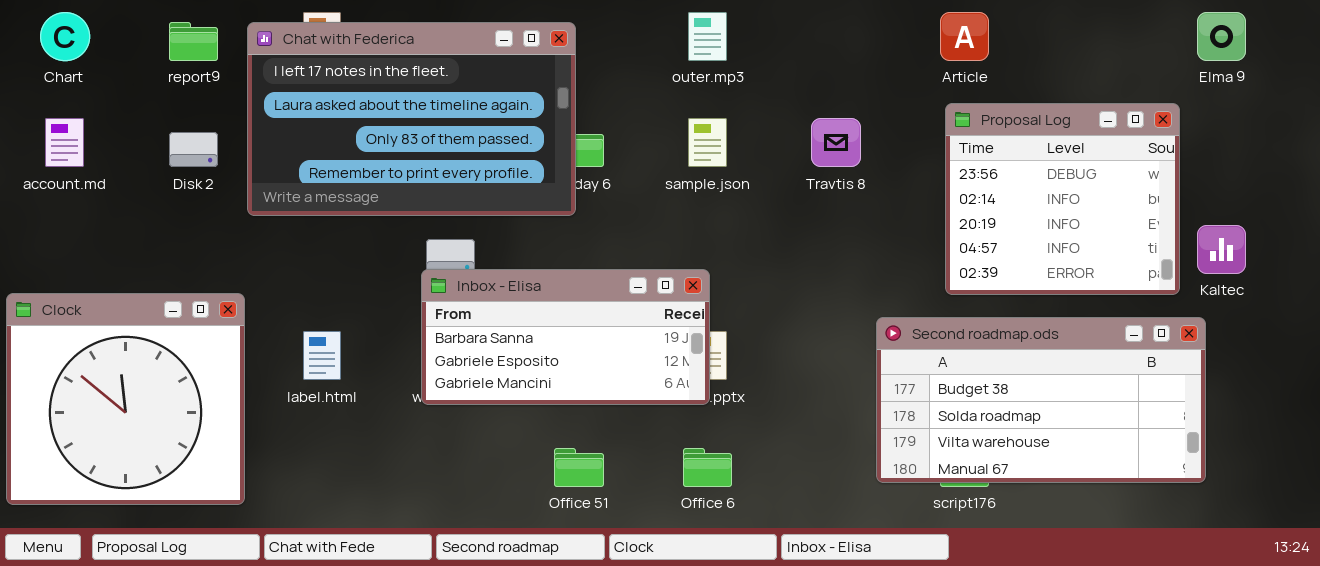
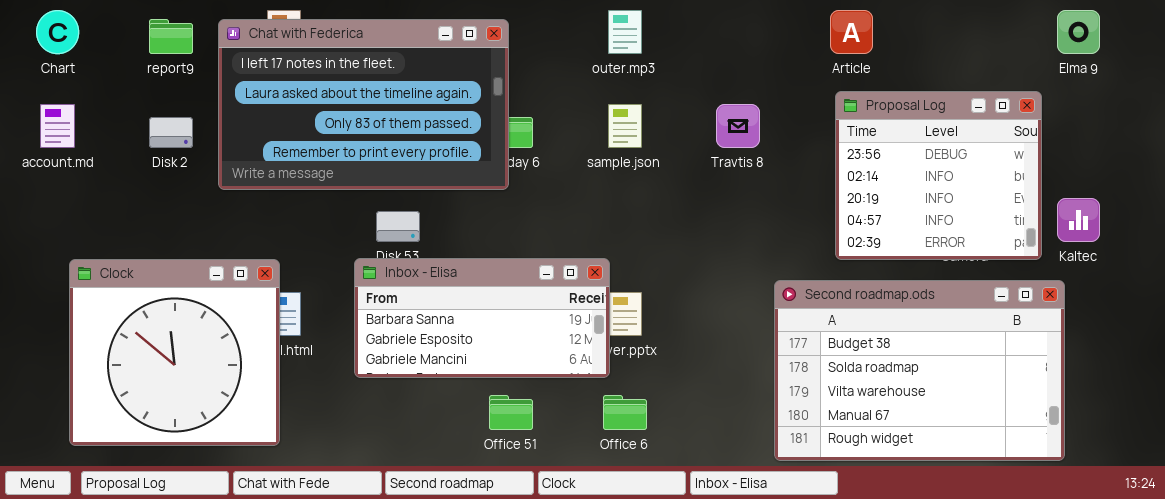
Inbox - Elisa: [421,269,710,405] -> [354,258,610,378], moved
Clock: [6,293,245,505] -> [69,259,280,446], moved
Second roadmap.ods: [876,317,1206,483] -> [774,280,1065,461], resized

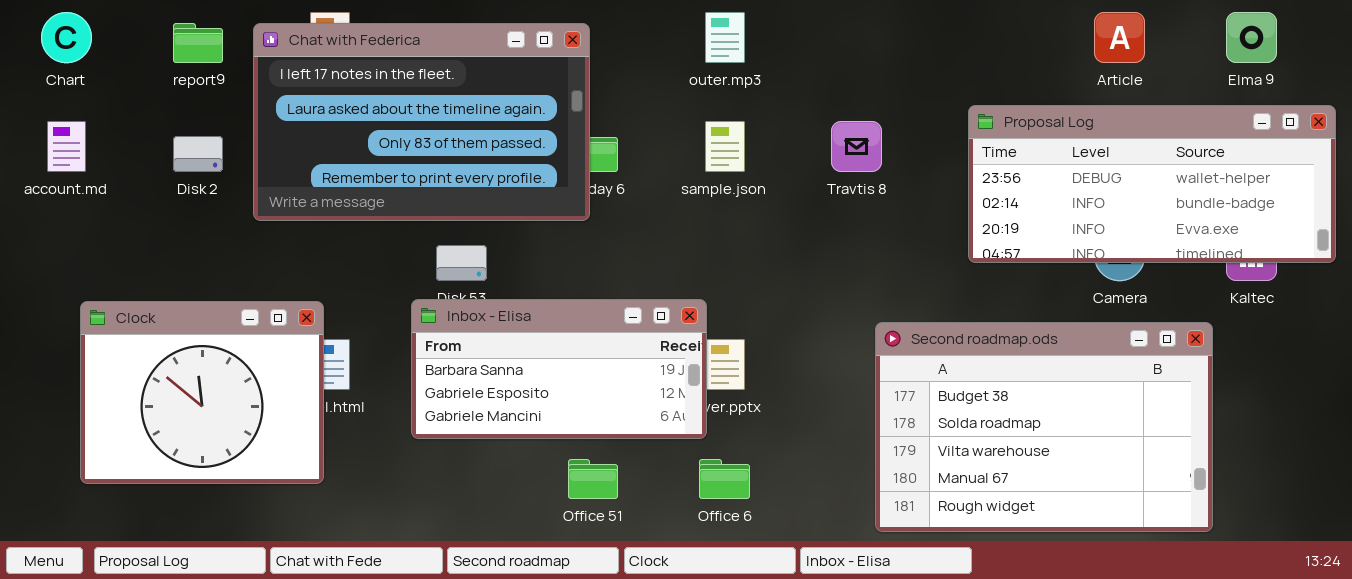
Article: [830,10,873,54] -> [1094,12,1145,63], moved
Proposal Log: [835,91,1042,260] -> [968,105,1336,263], resized
Clock: [69,259,280,446] -> [80,301,324,484], resized
Second roadmap.ods: [774,280,1065,461] -> [875,322,1213,532], moved

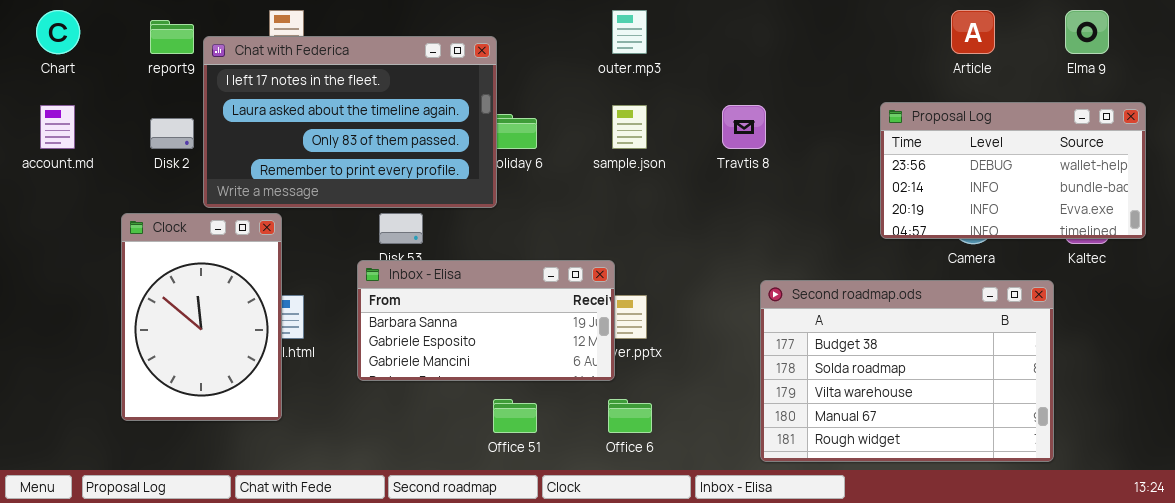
Chat with Federica: [253,23,590,221] -> [203,36,497,208], moved
Proposal Log: [968,105,1336,263] -> [880,102,1146,239], moved, resized
Clock: [80,301,324,484] -> [121,213,282,421], resized

